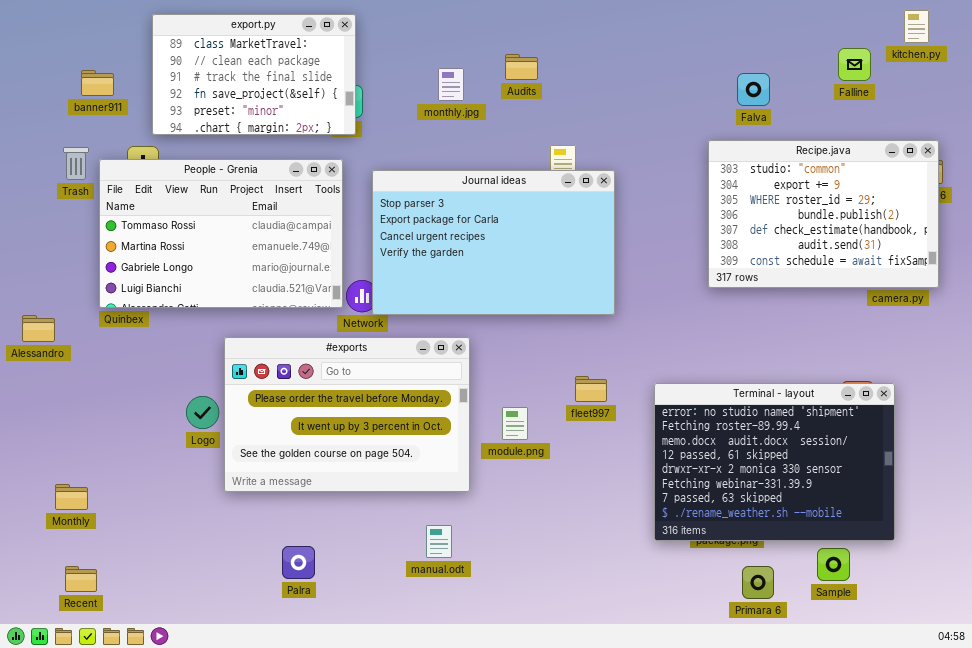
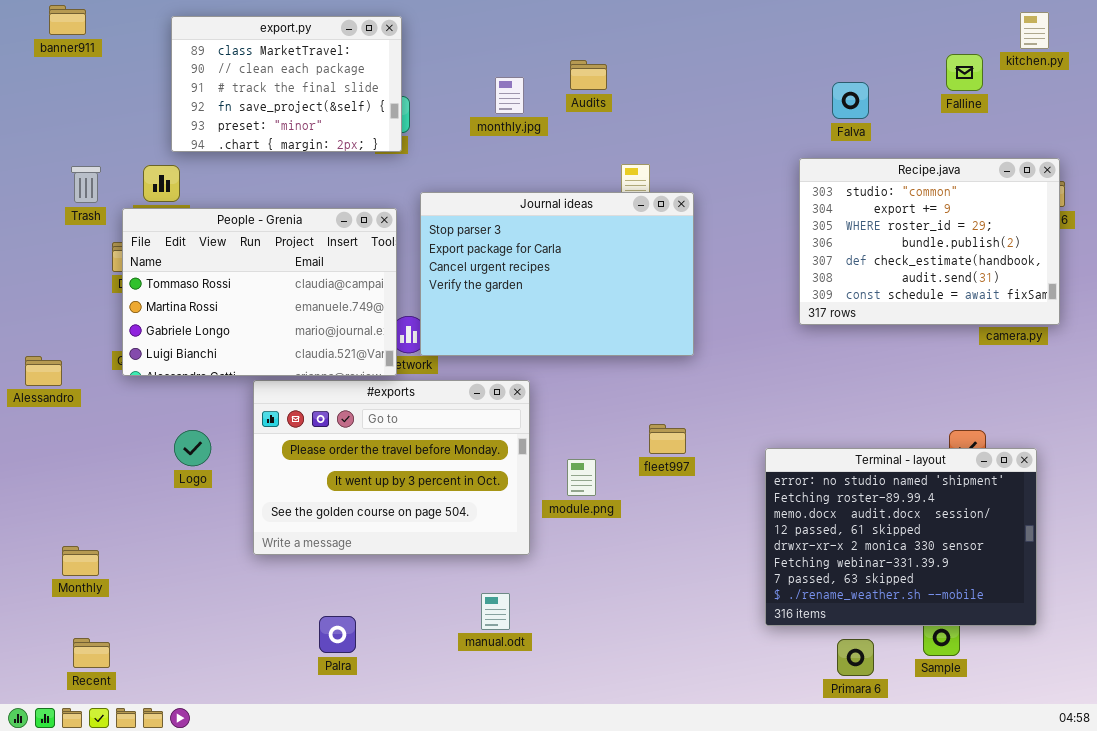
banner911: [81,70,114,96] -> [49,5,86,35], moved
People - Grenia: [99,159,343,308] -> [122,208,397,376], moved
Terminal - layout: [654,383,895,541] -> [765,448,1037,626], moved
Logo: [186,396,219,429] -> [174,430,211,466], moved

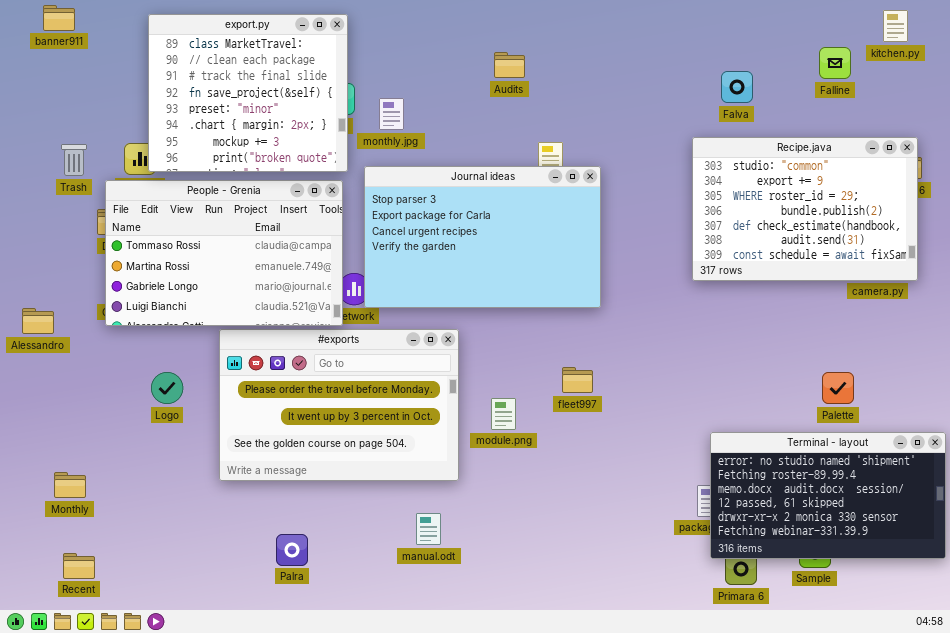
export.py: [171,16,402,152] -> [148,14,348,172], resized
monthly.jpg: [495,77,524,114] -> [379,98,404,130], moved
Terminal - layout: [765,448,1037,626] -> [710,432,946,559], moved, resized

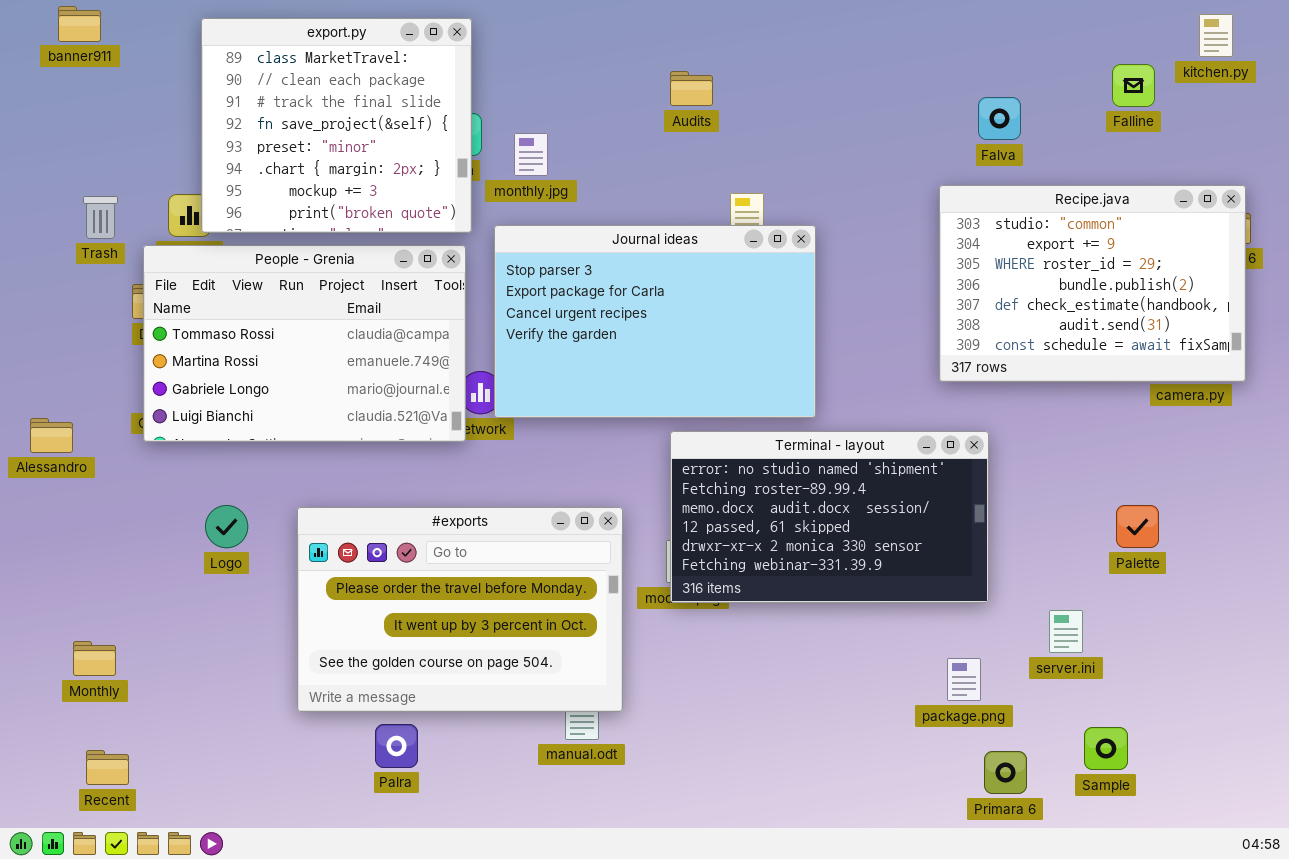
#exports: [219,329,459,481] -> [297,507,623,712], moved
Terminal - layout: [710,432,946,559] -> [670,431,989,603], moved

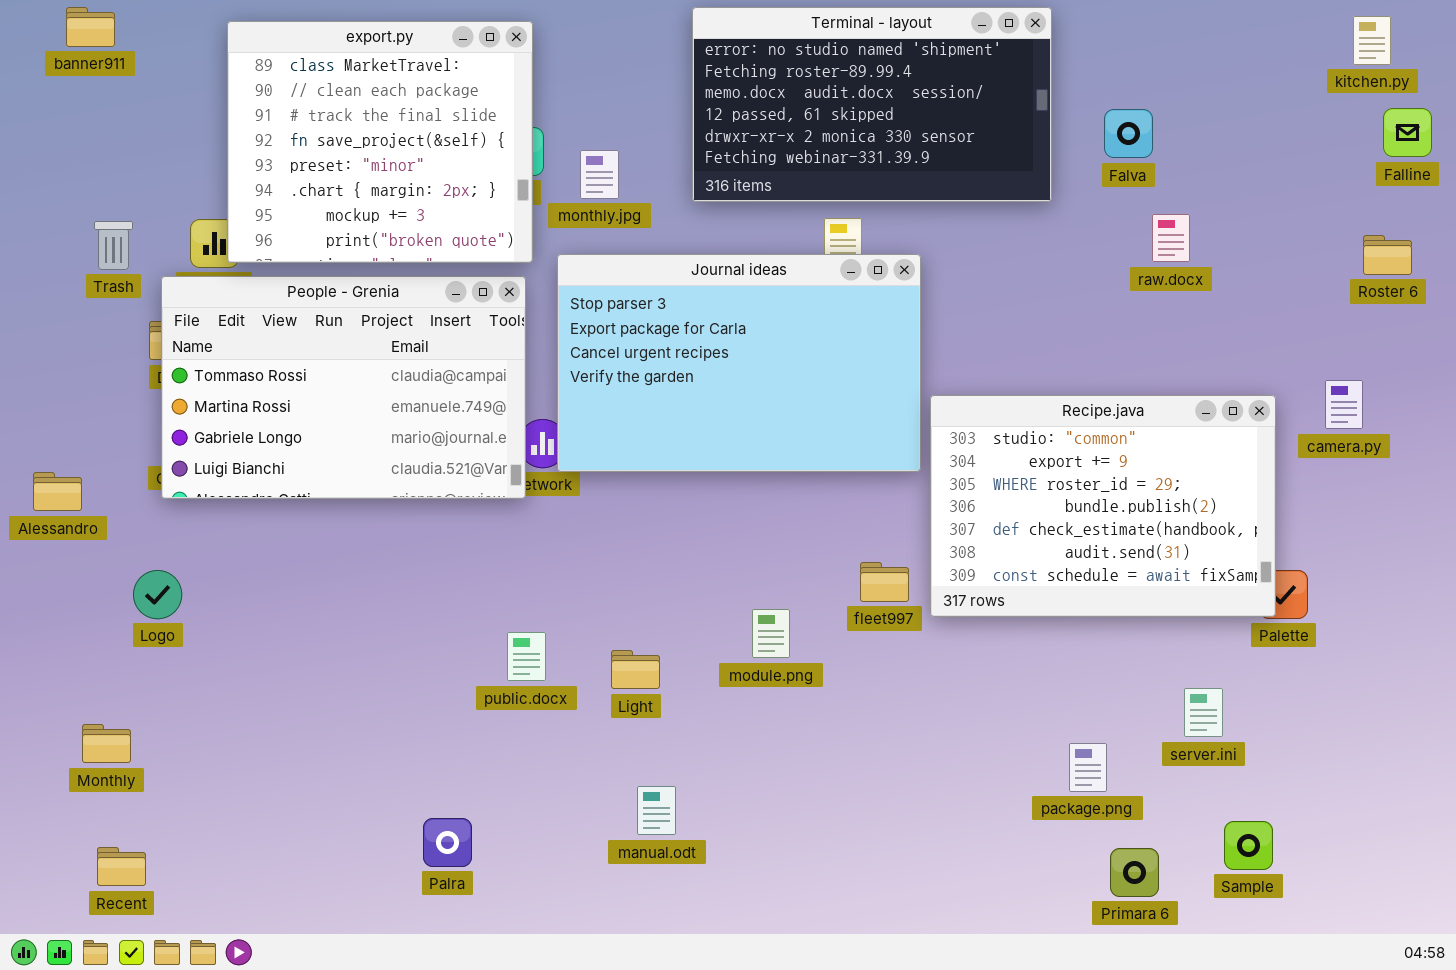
Falline: [1112,64,1155,107] -> [1383,108,1432,157], moved
Recipe.java: [939,185,1246,382] -> [930,395,1276,617], moved
Terminal - layout: [670,431,989,603] -> [692,7,1052,202], moved
Logo: [205,505,248,548] -> [133,570,182,619], moved
#exports: [297,507,623,712] -> none, closed

